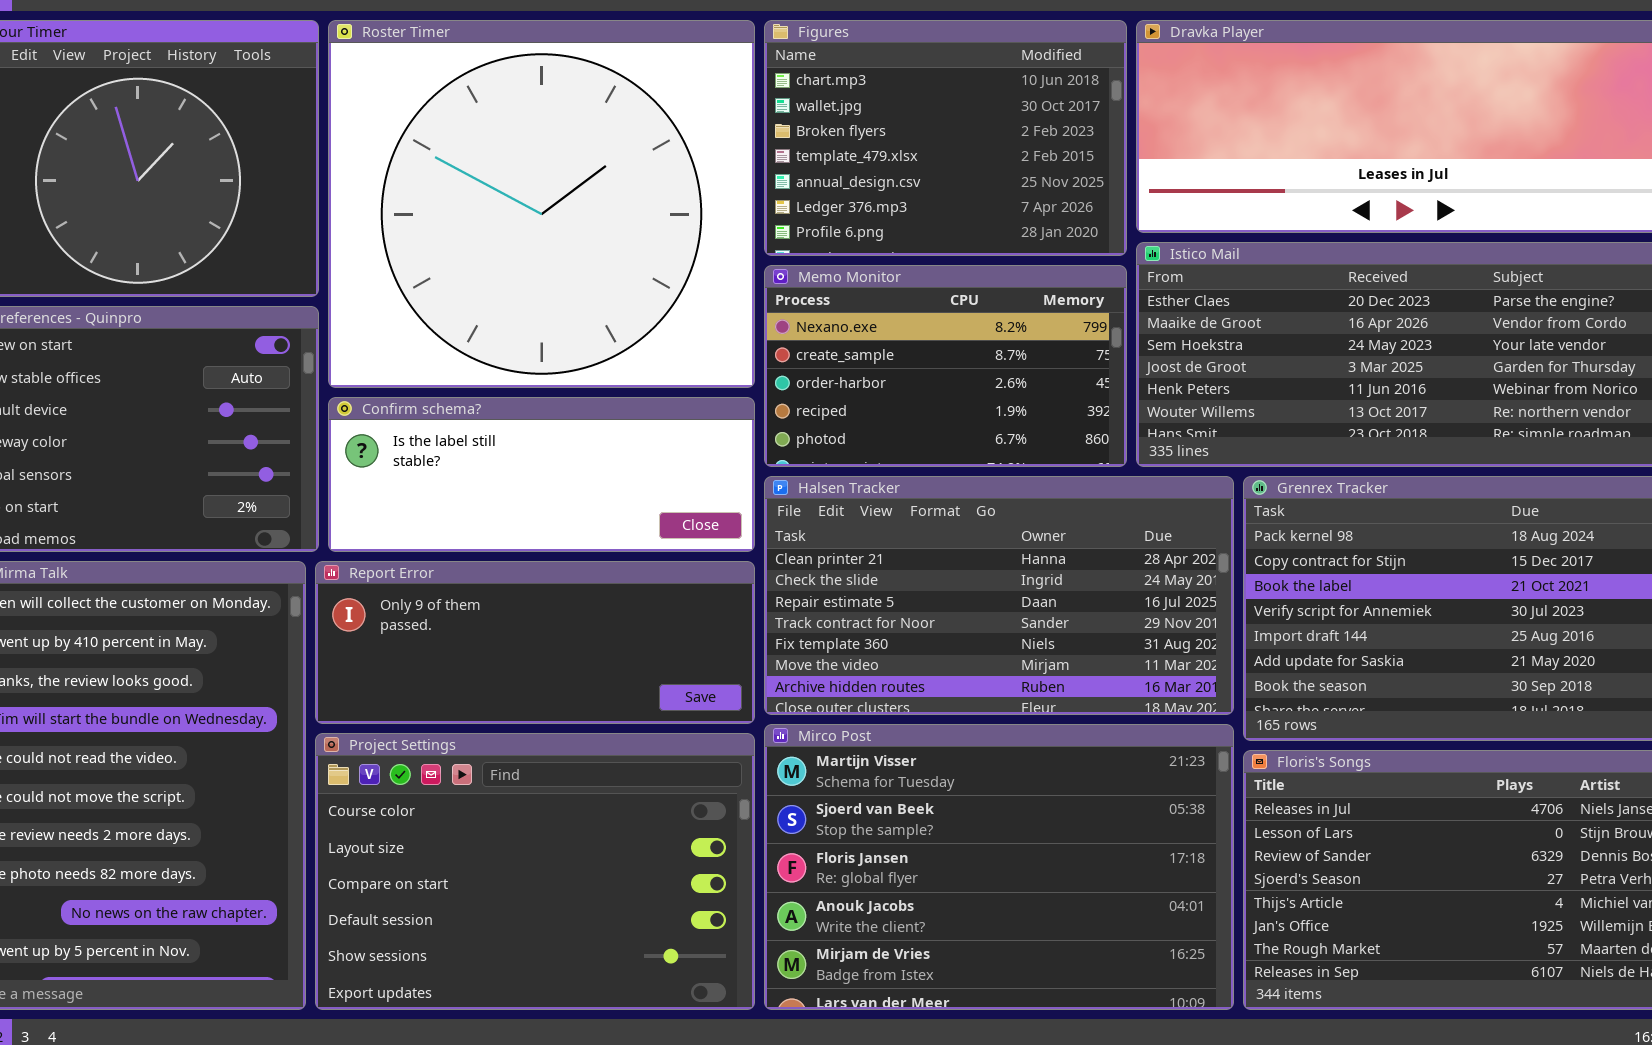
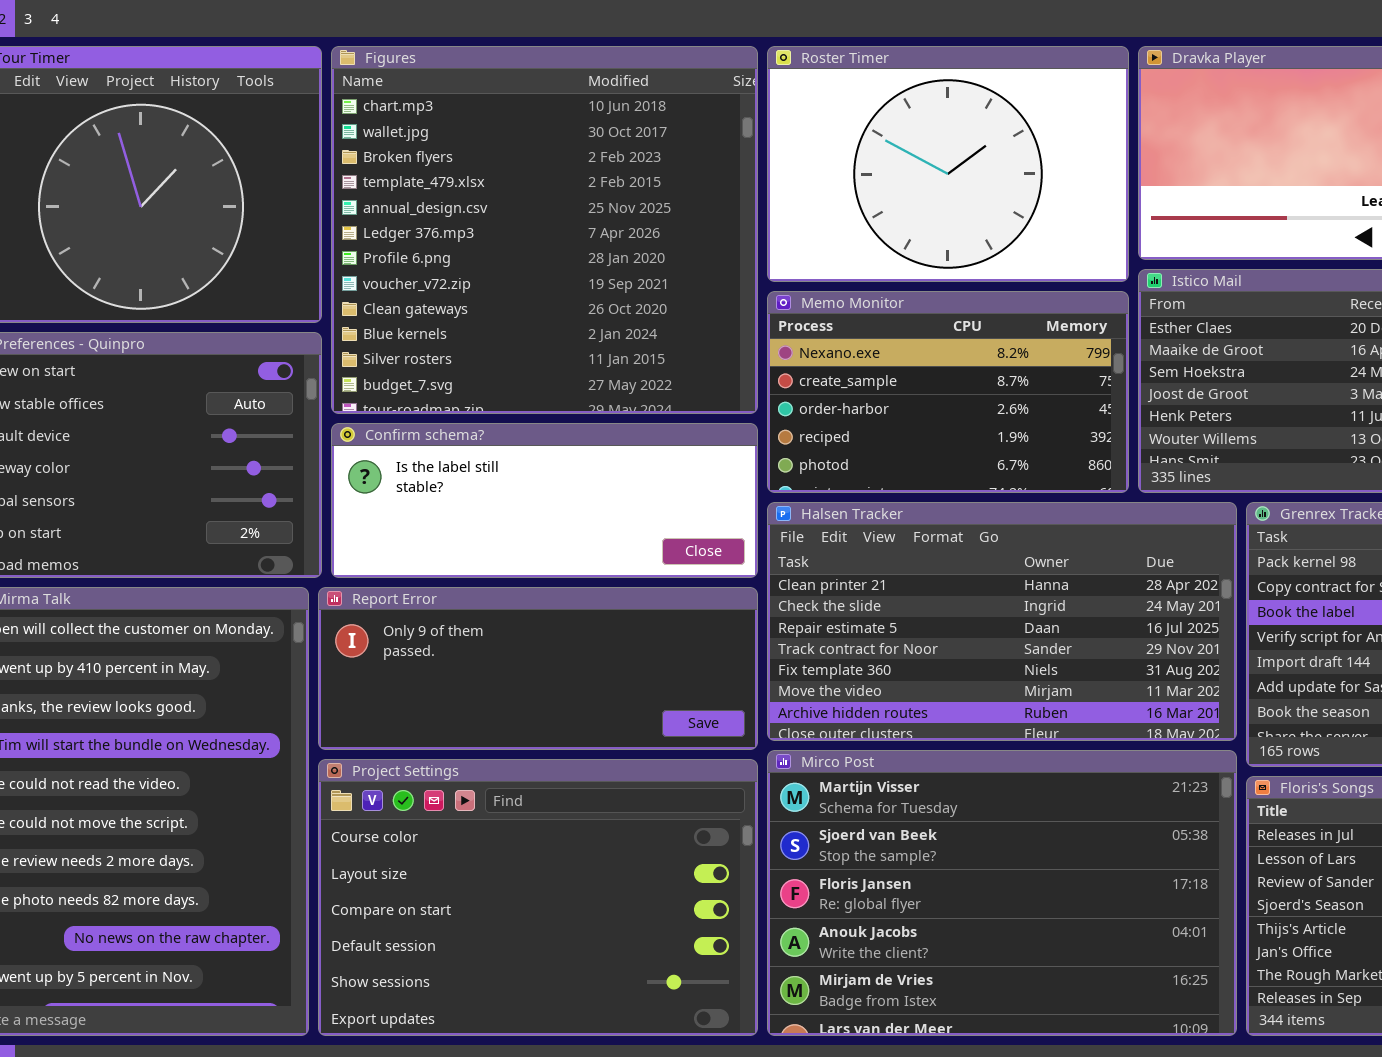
Roster Timer: [328,20,755,388] -> [767,46,1129,282], moved, resized
Figures: [764,20,1127,256] -> [331,46,758,414], moved, resized

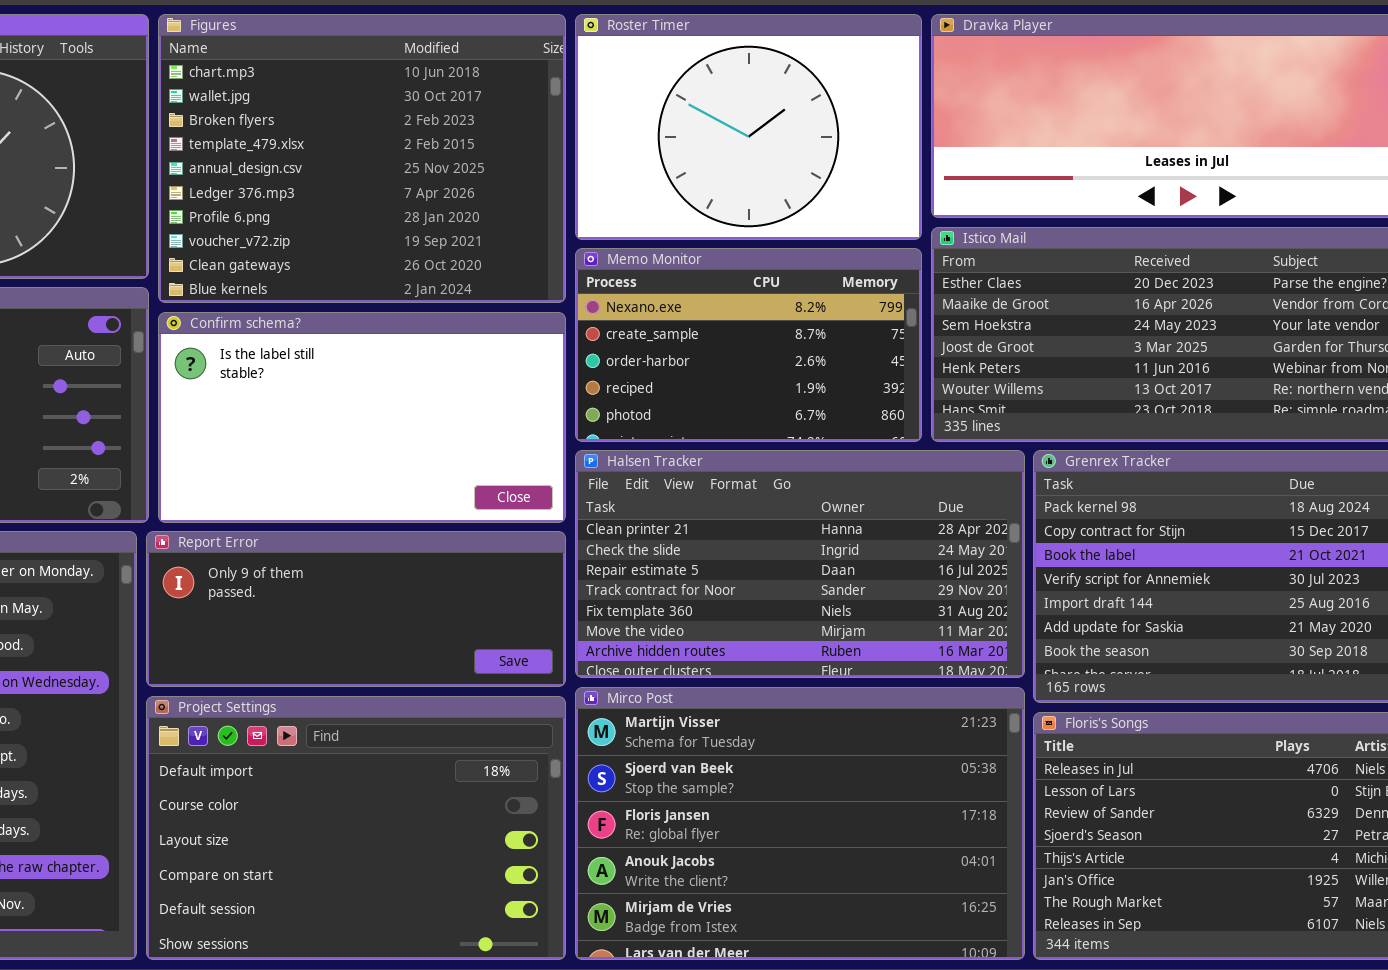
Figures: [331,46,758,414] -> [158,14,566,303], resized
Confirm schema?: [331,423,758,578] -> [158,312,566,523], resized
Project Settings: [318,759,758,1036] -> [146,696,566,960], scrolled up 1 row

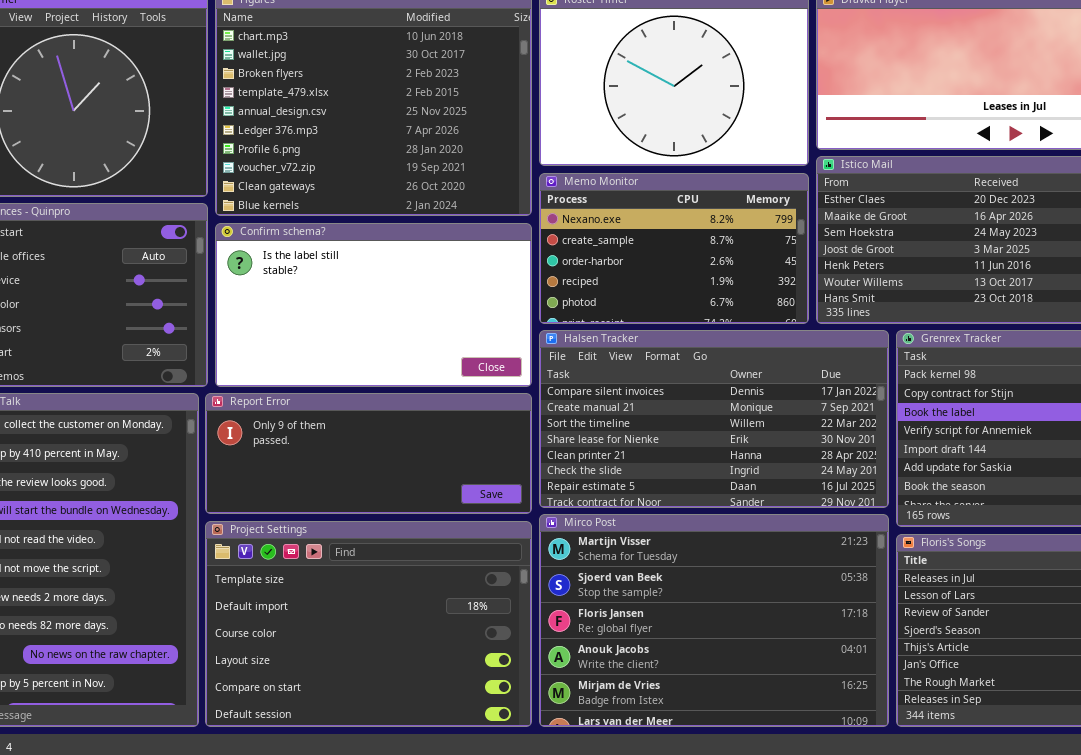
Halsen Tracker: [575,450,1025,678] -> [539,330,889,508], scrolled up 4 rows
Project Settings: [146,696,566,960] -> [205,521,532,727], scrolled up 1 row

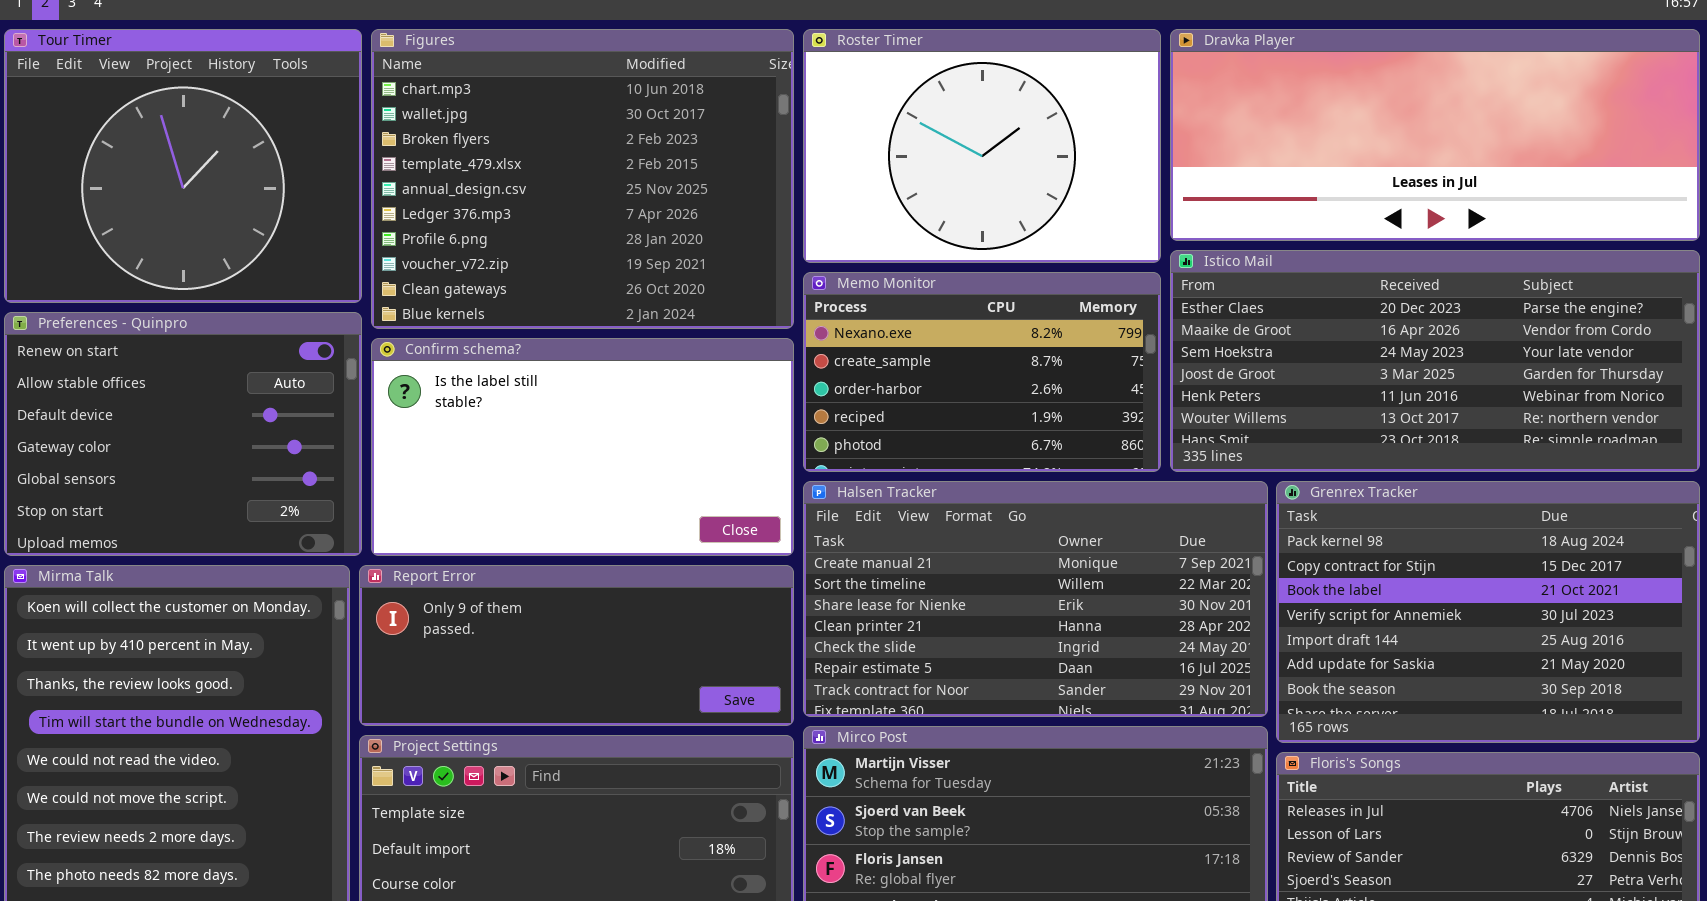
Halsen Tracker: [539,330,889,508] -> [803,481,1268,717], scrolled down 1 row

